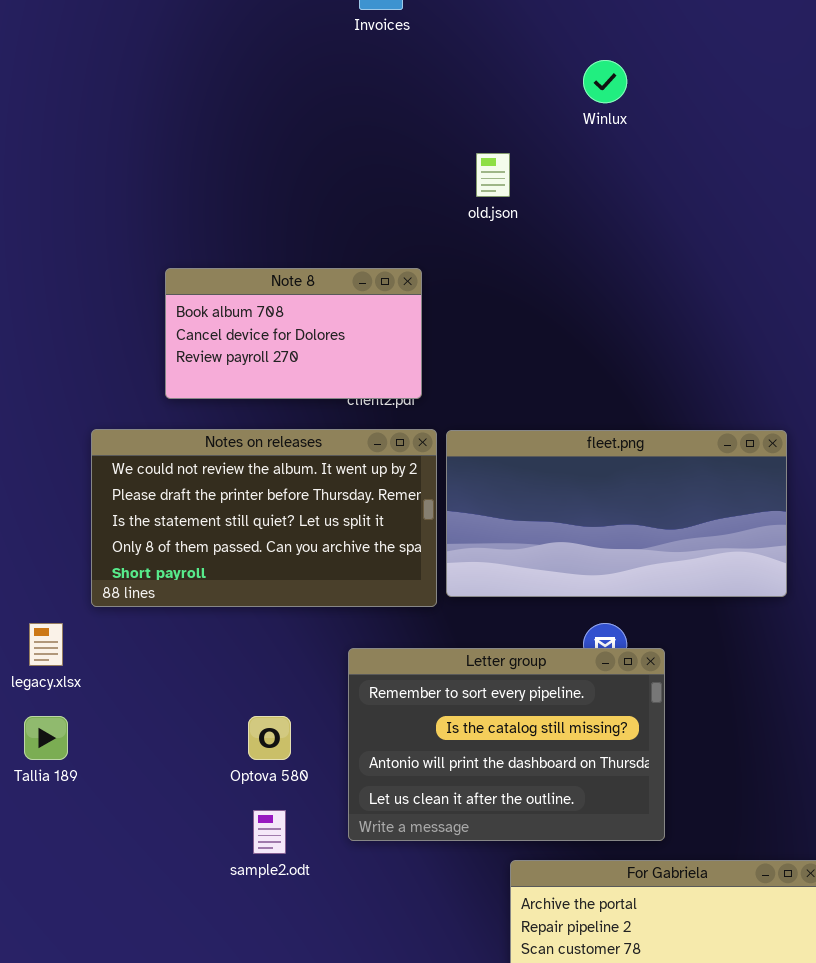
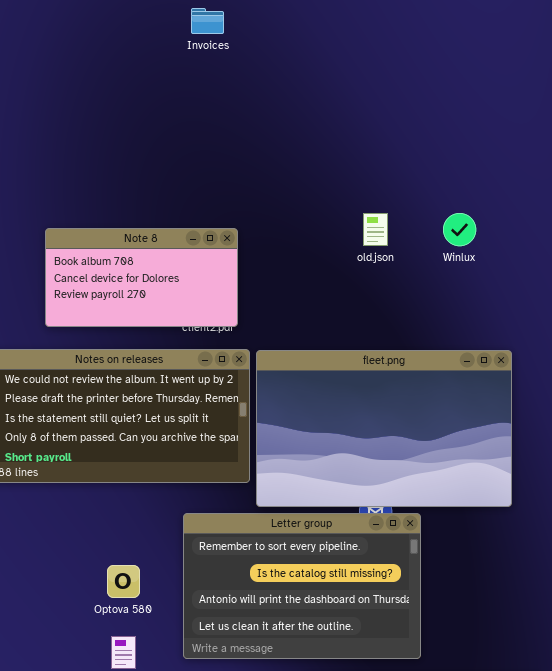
Winlux: [583,60,627,103] -> [443,213,476,246], moved
old.json: [476,153,510,197] -> [363,213,388,246], moved
fleet.png: [446,430,787,597] -> [256,350,512,507], resized

